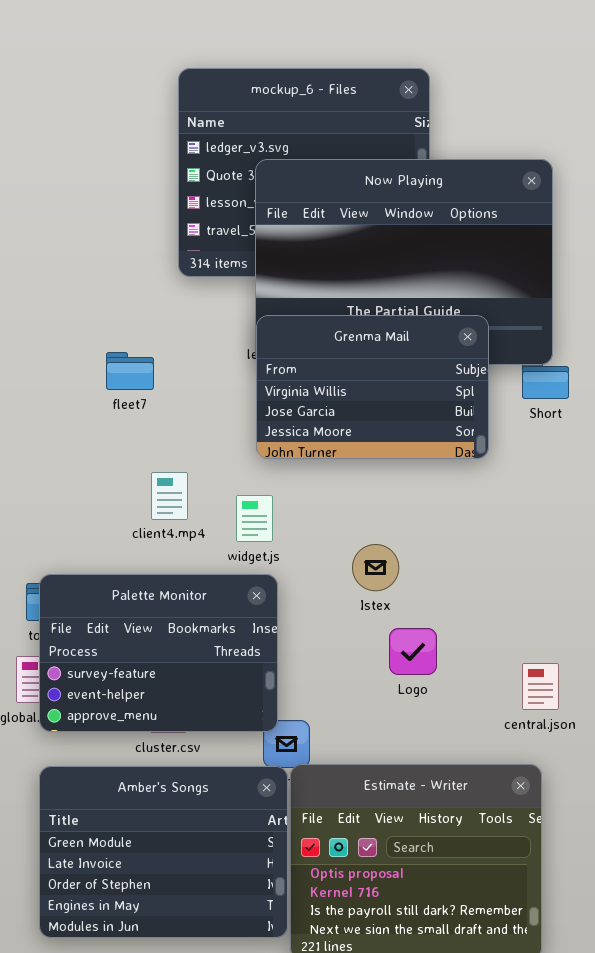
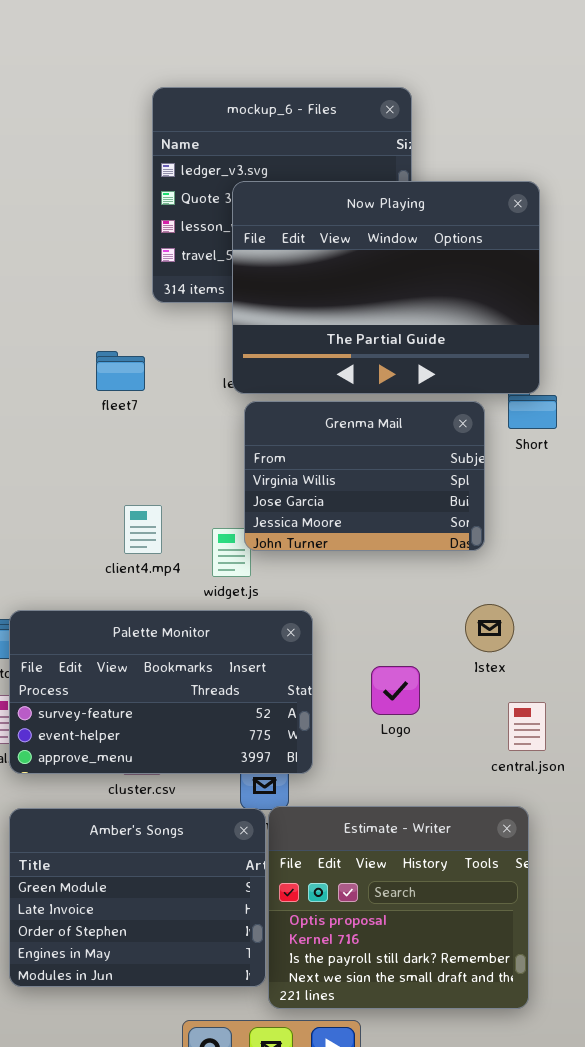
Grenma Mail: [256,315,489,459] -> [244,401,485,551], moved
fleet7: [106,352,154,390] -> [96,351,145,391], moved
Istex: [352,544,399,591] -> [465,604,514,652], moved
Palette Monitor: [39,574,278,732] -> [9,610,313,774], resized

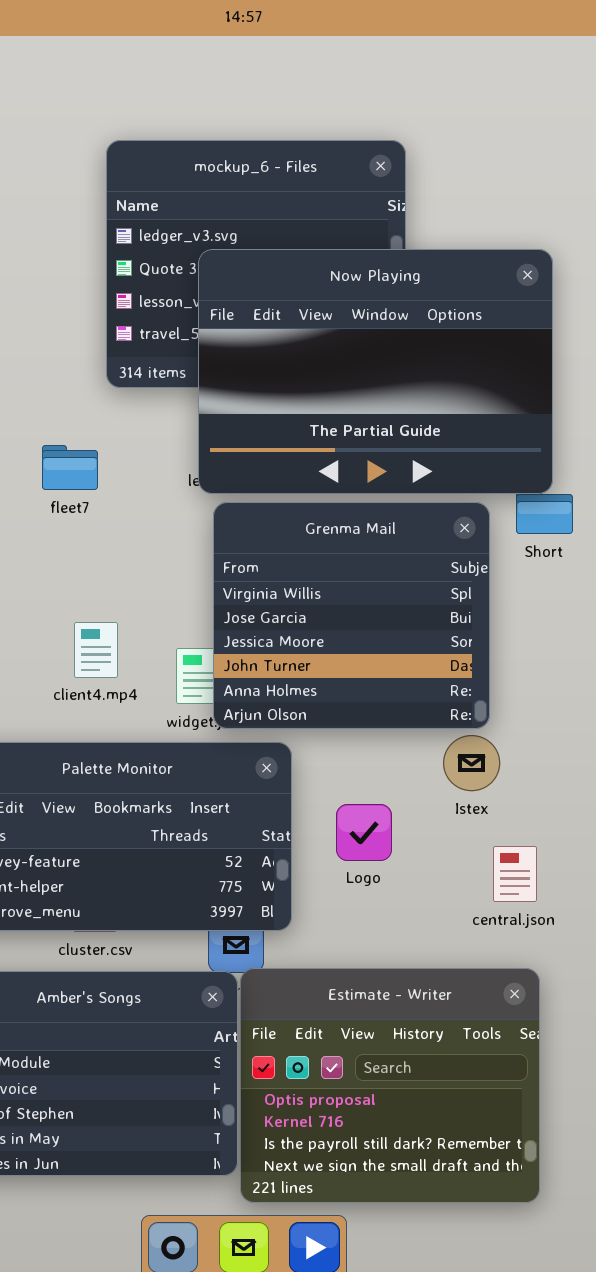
Grenma Mail: [244,401,485,551] -> [213,502,490,729], resized
Istex: [465,604,514,652] -> [443,735,500,791], moved
Logo: [371,666,420,715] -> [336,804,392,861], moved
central.json: [508,702,546,751] -> [493,846,537,902], moved

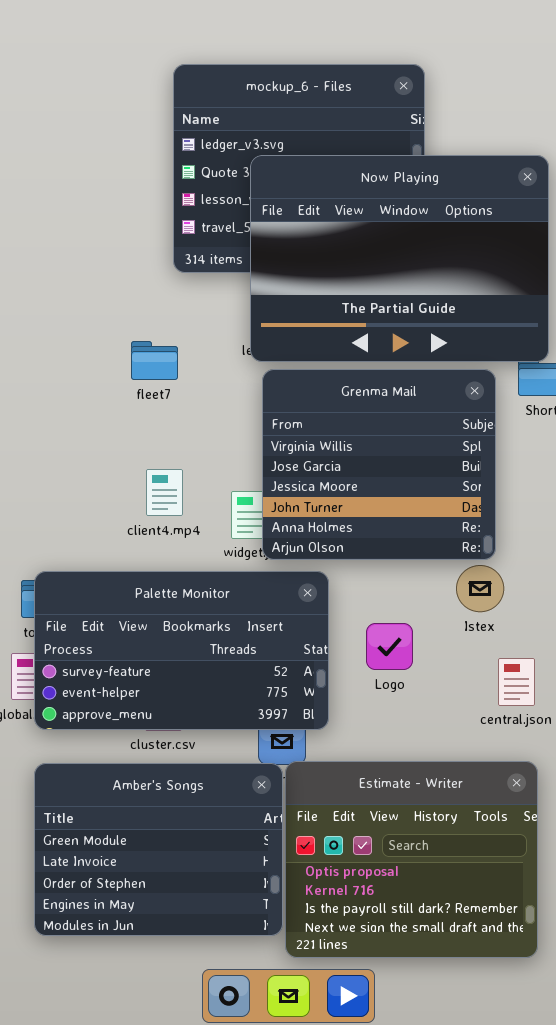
fleet7: [42,445,98,490] -> [131,341,178,380], moved

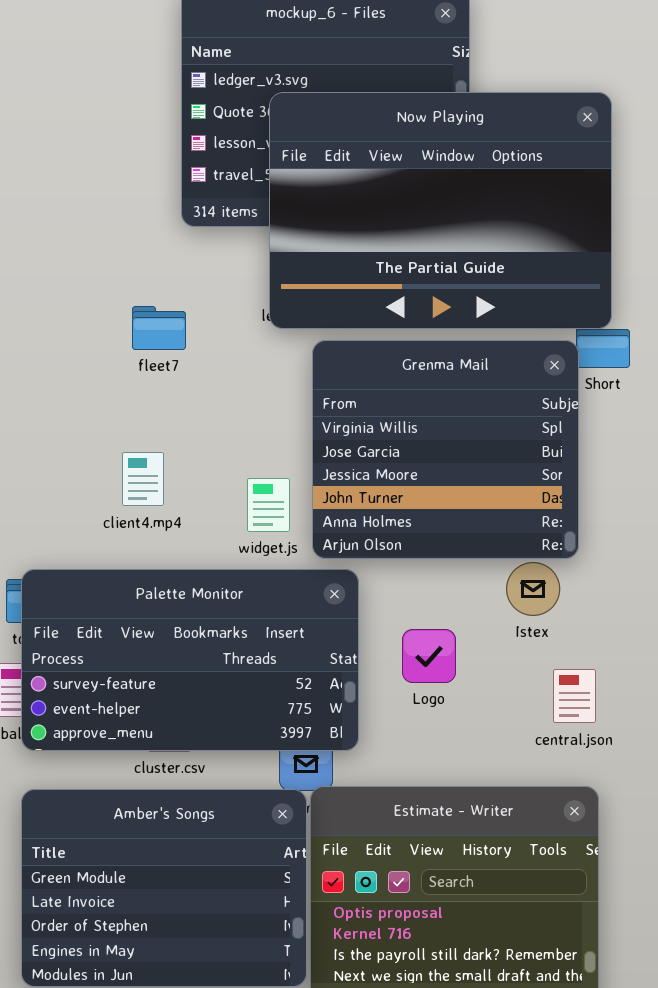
Grenma Mail: [262,369,496,560] -> [312,340,579,559], moved
client4.mp4: [146,469,183,516] -> [122,452,164,506], moved

